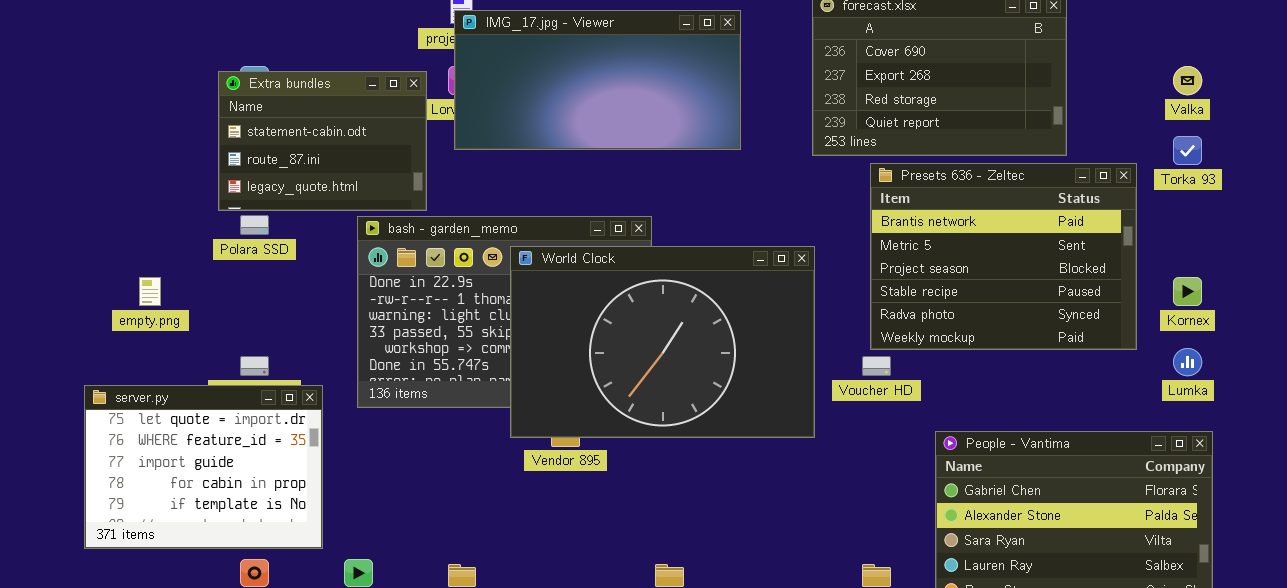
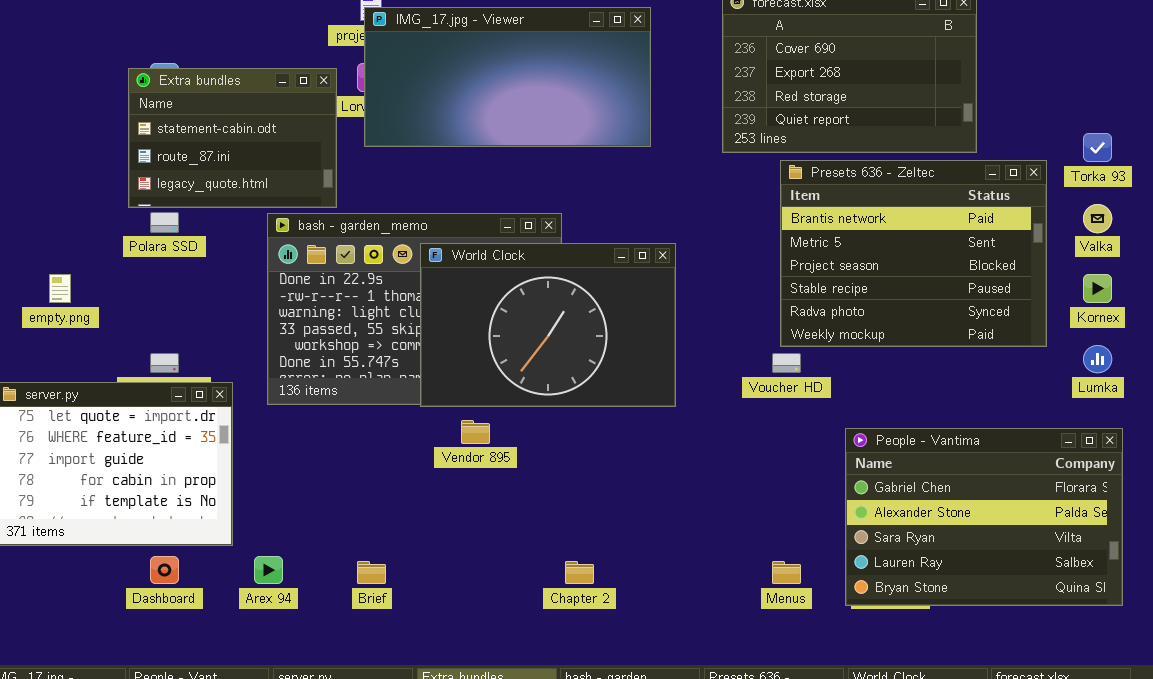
Valka: [1173,66,1202,95] -> [1083,204,1112,233], moved
World Clock: [510,246,815,438] -> [420,243,676,407], resized

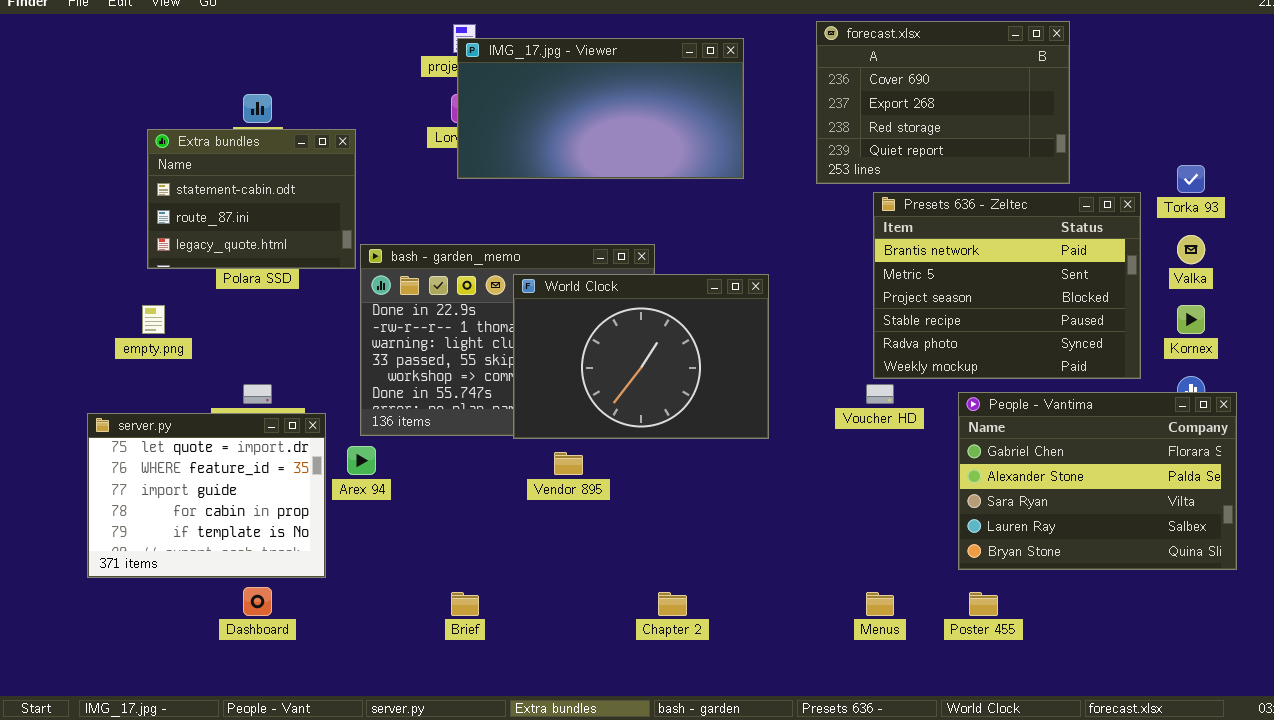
Extra bundles: [128,68,337,208] -> [147,129,356,269], moved
People - Vantima: [845,428,1123,606] -> [958,392,1237,570], moved
Arex 94: [254,556,283,584] -> [347,446,376,475], moved

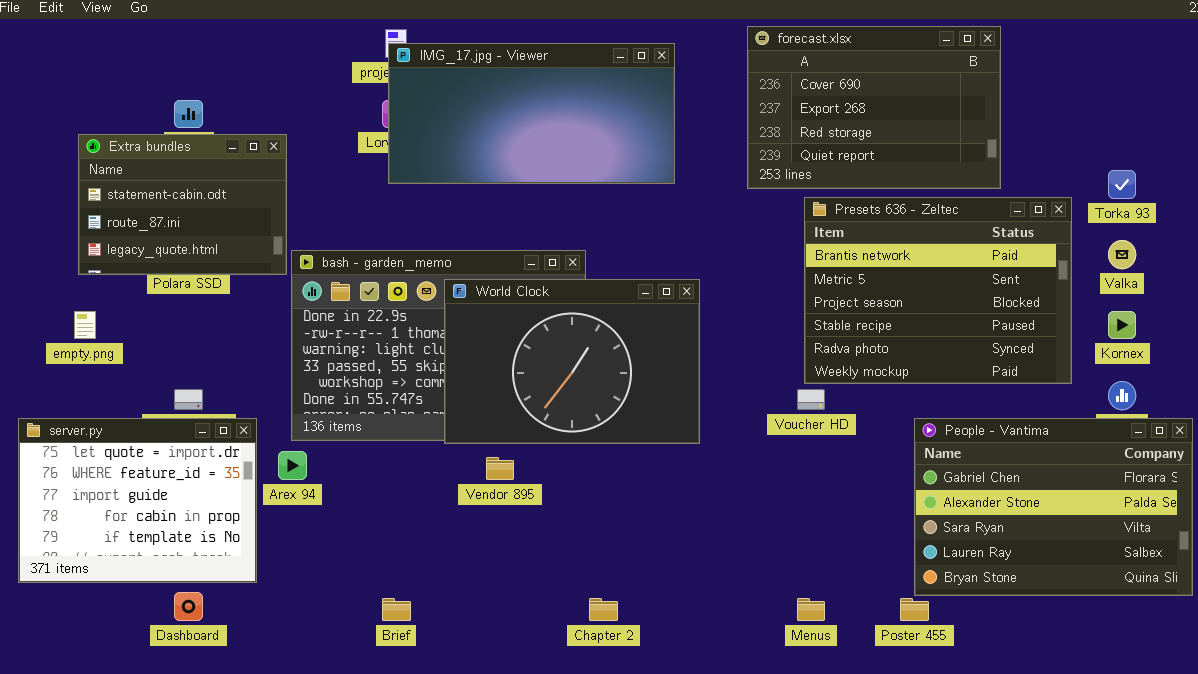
People - Vantima: [958,392,1237,570] -> [914,418,1193,596], moved

